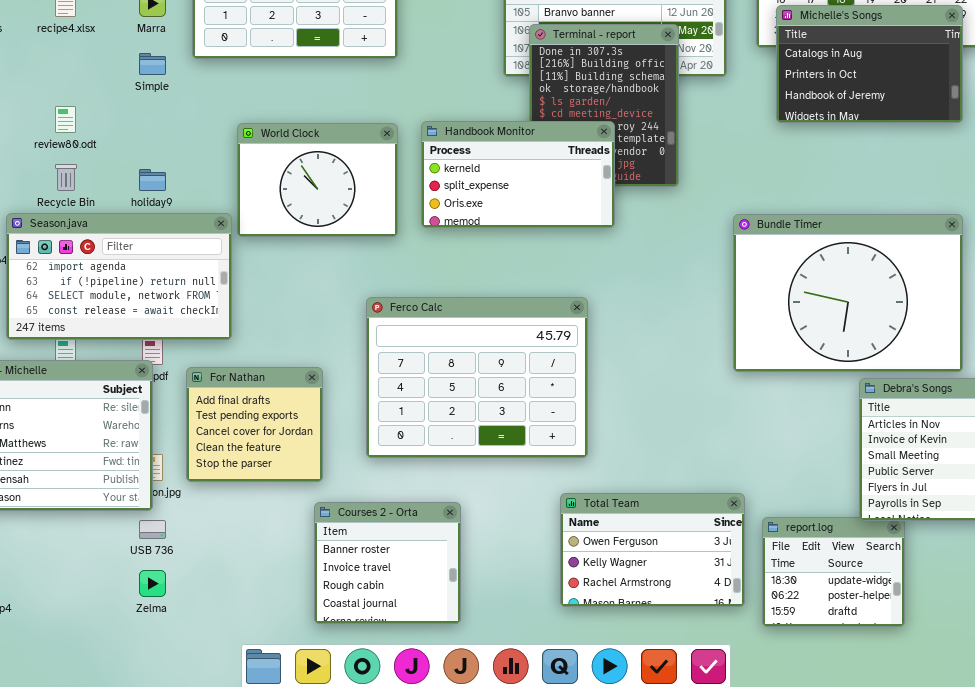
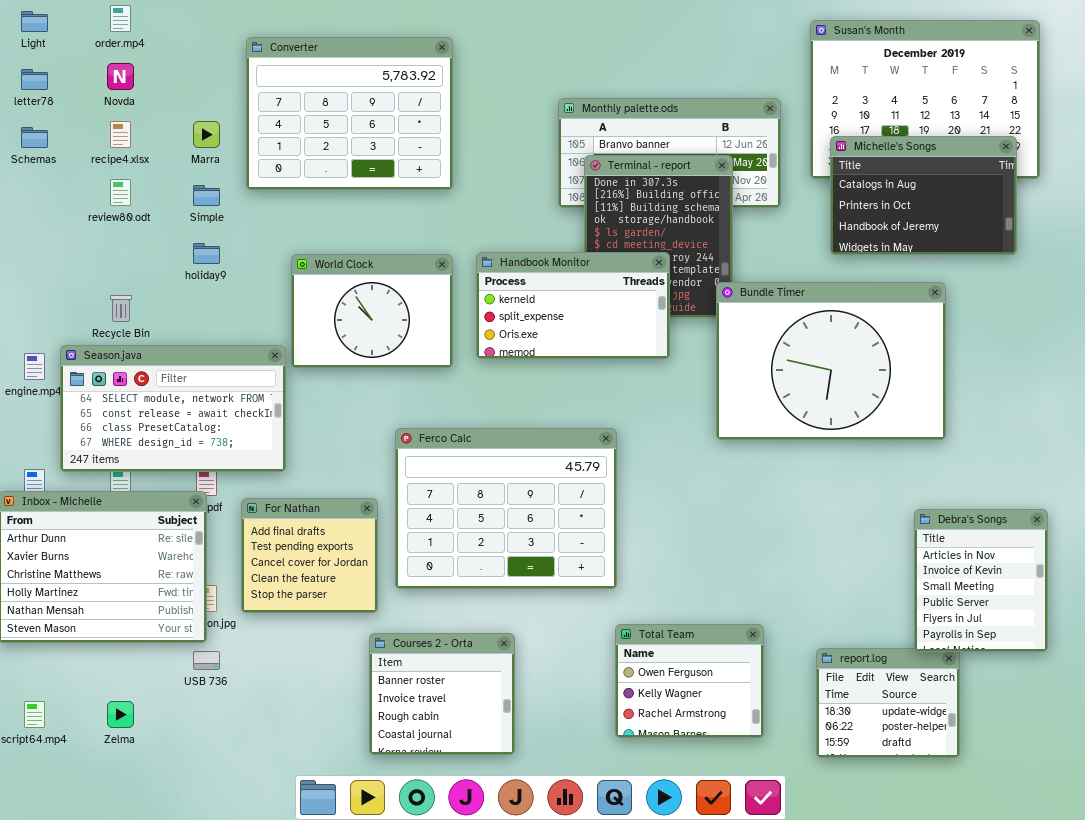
review80.odt: [55,106,76,133] -> [110,179,131,206], moved
holiday9: [139,169,166,191] -> [193,243,220,264], moved
Season.java: [6,213,232,340] -> [60,345,286,472], scrolled down 2 rows
Bundle Timer: [733,214,963,372] -> [716,282,946,440], moved
Ferco Calc: [366,297,588,458] -> [395,428,617,589], moved
Total Team: [560,493,745,607] -> [615,624,764,738], resized
Zelma: [139,570,166,597] -> [107,701,134,728], moved

